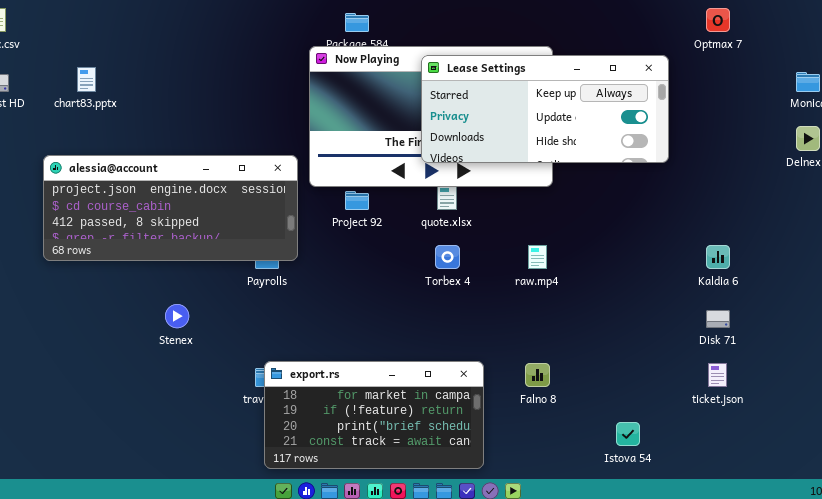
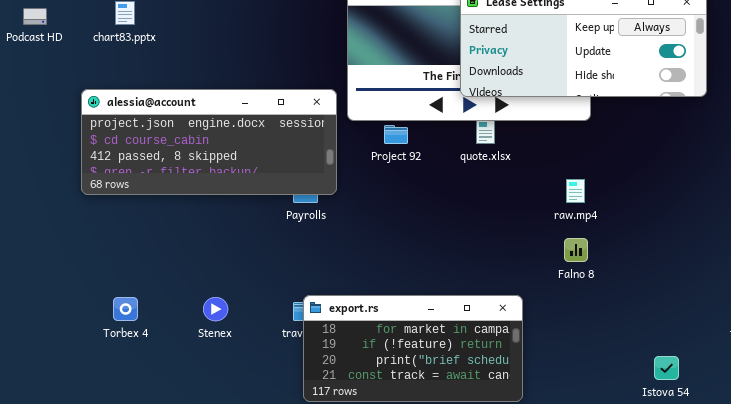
Torbex 4: [435,245,460,269] -> [113,297,138,321], moved
Stenex: [165,304,189,328] -> [203,297,228,321], moved
Falno 8: [525,363,550,387] -> [564,238,588,262], moved

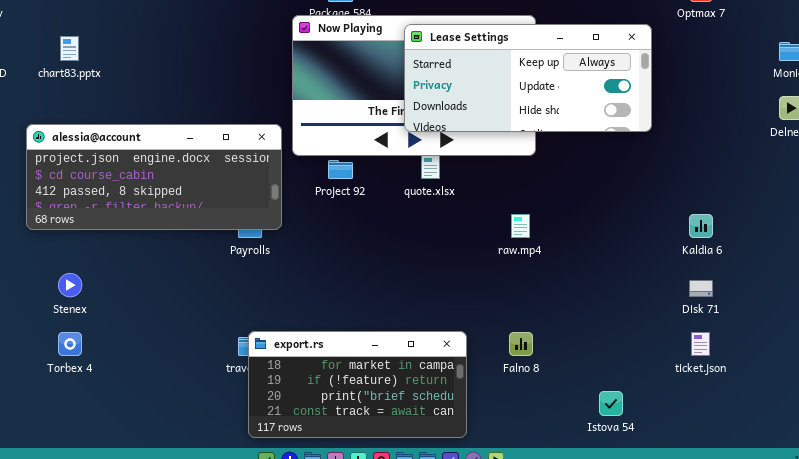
Falno 8: [564,238,588,262] -> [509,332,533,356], moved
Stenex: [203,297,228,321] -> [58,273,82,297], moved

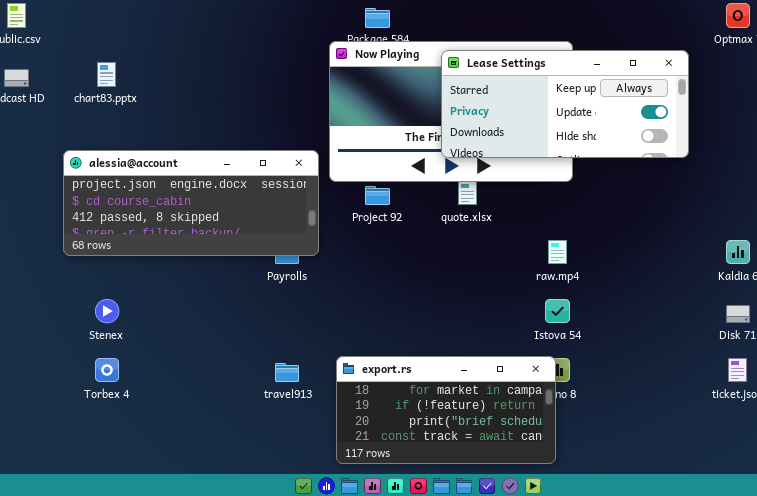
export.rs: [248,331,467,438] -> [336,356,556,464], moved
Istova 54: [599,391,623,416] -> [545,299,570,323], moved

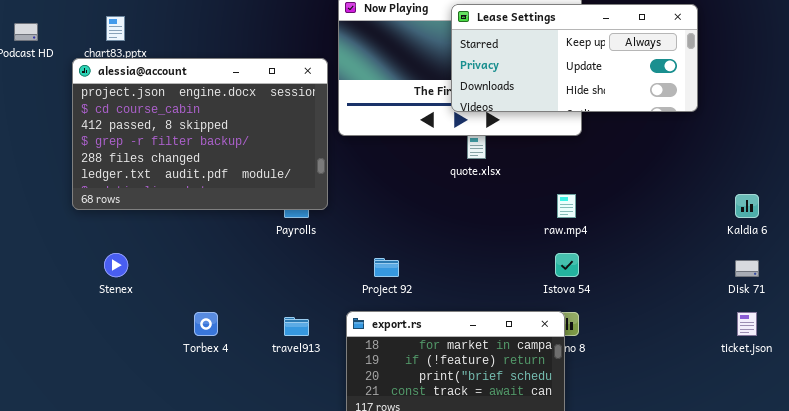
alessia@account: [63,150,319,256] -> [72,58,328,210], resized
Project 92: [365,186,390,205] -> [374,258,399,277], moved
Torbex 4: [95,358,119,382] -> [194,312,218,336], moved

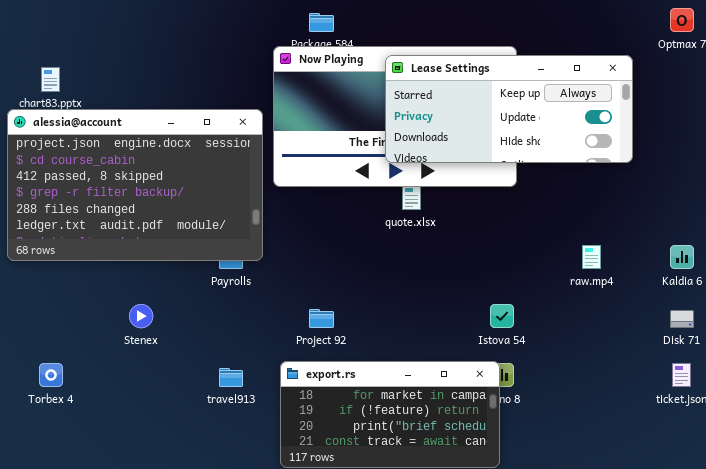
raw.mp4: [557,194,576,218] -> [582,245,601,269], moved
Stenex: [104,253,128,277] -> [129,304,153,328], moved
Torbex 4: [194,312,218,336] -> [39,363,63,387], moved

